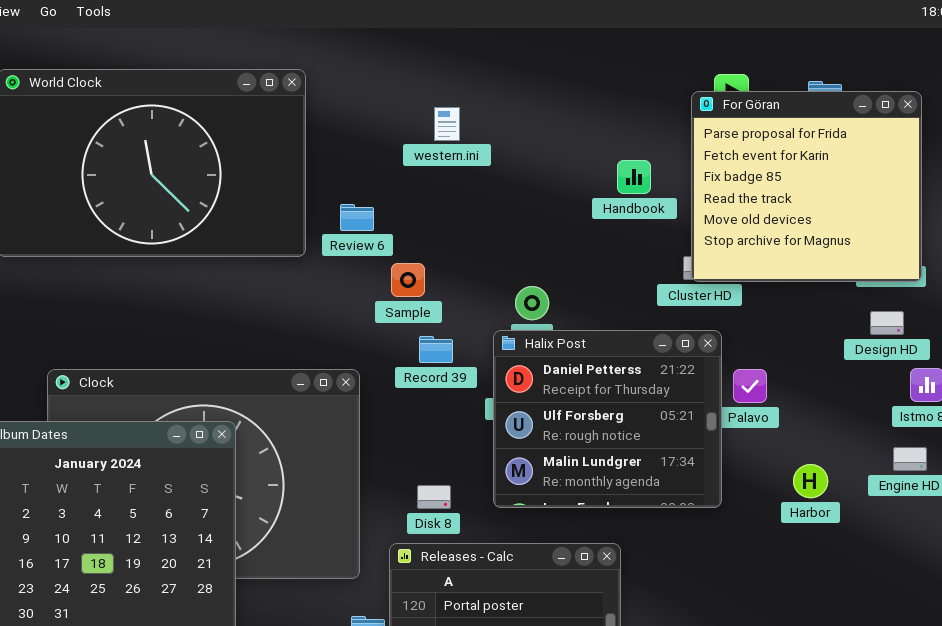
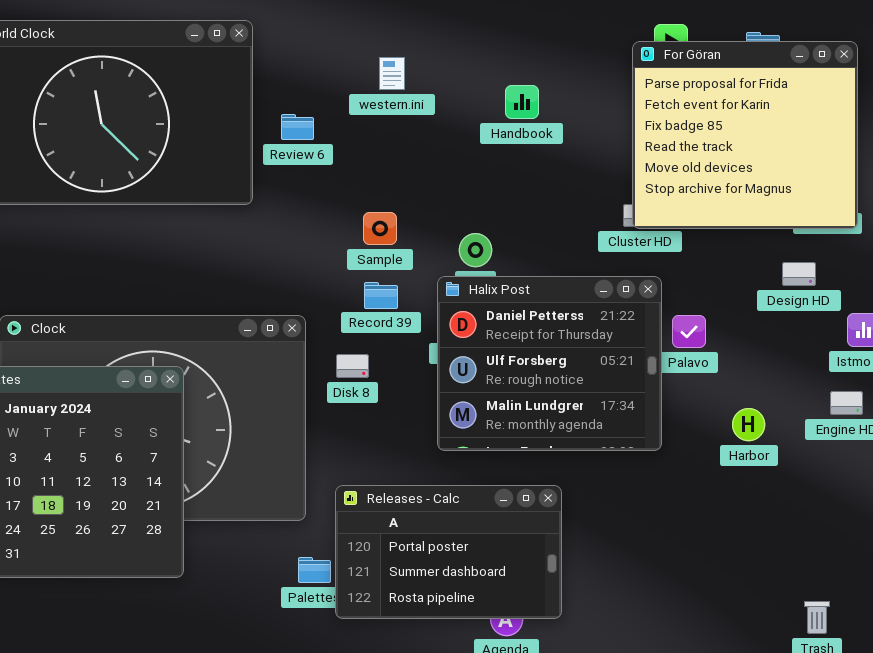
Handbook: [617,160,651,194] -> [505,85,539,119], moved
Review 6: [340,204,374,231] -> [281,114,314,140], moved
Sample: [391,263,425,297] -> [363,212,397,245], moved
Design HD: [870,311,904,335] -> [782,262,816,286], moved
Disk 8: [417,485,451,509] -> [336,354,369,378], moved

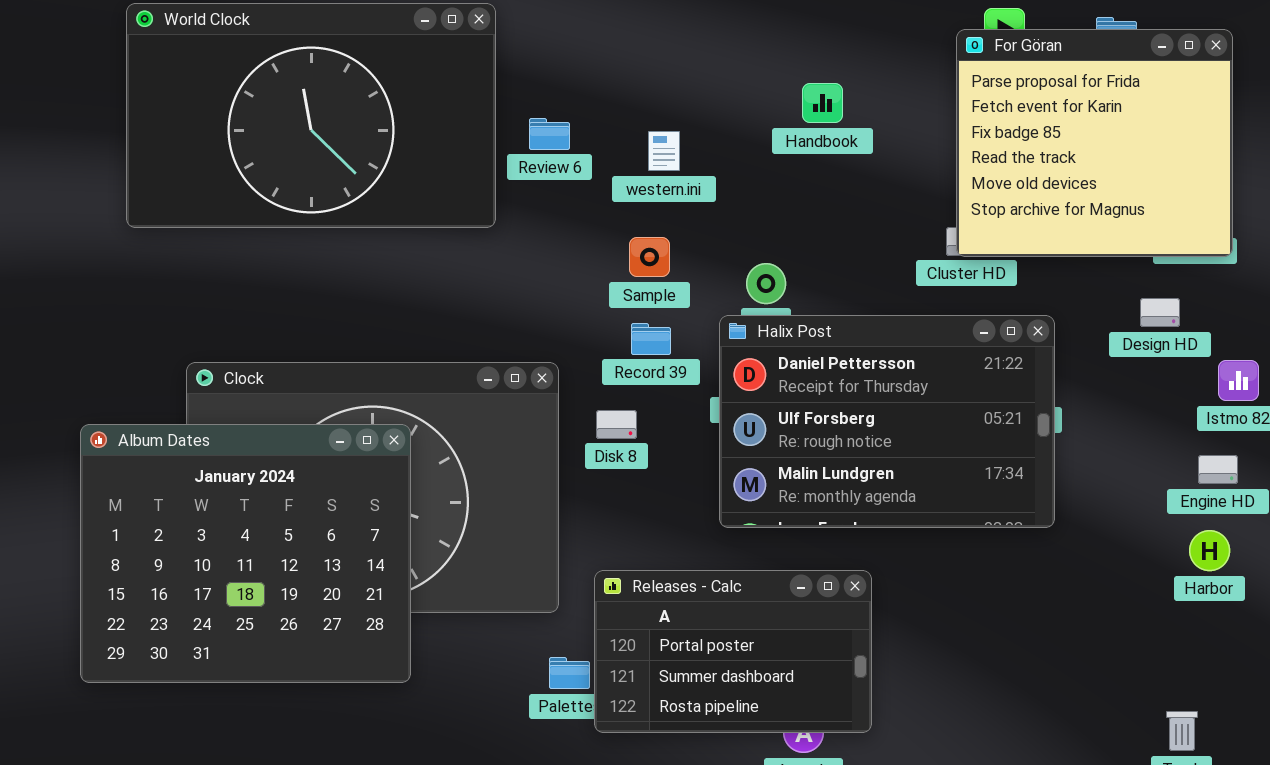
western.ini: [379,57,405,90] -> [648,131,680,171], moved
Halix Post: [437,276,662,451] -> [719,315,1055,528], resized
Harbor: [732,408,765,441] -> [1189,530,1230,571], moved

